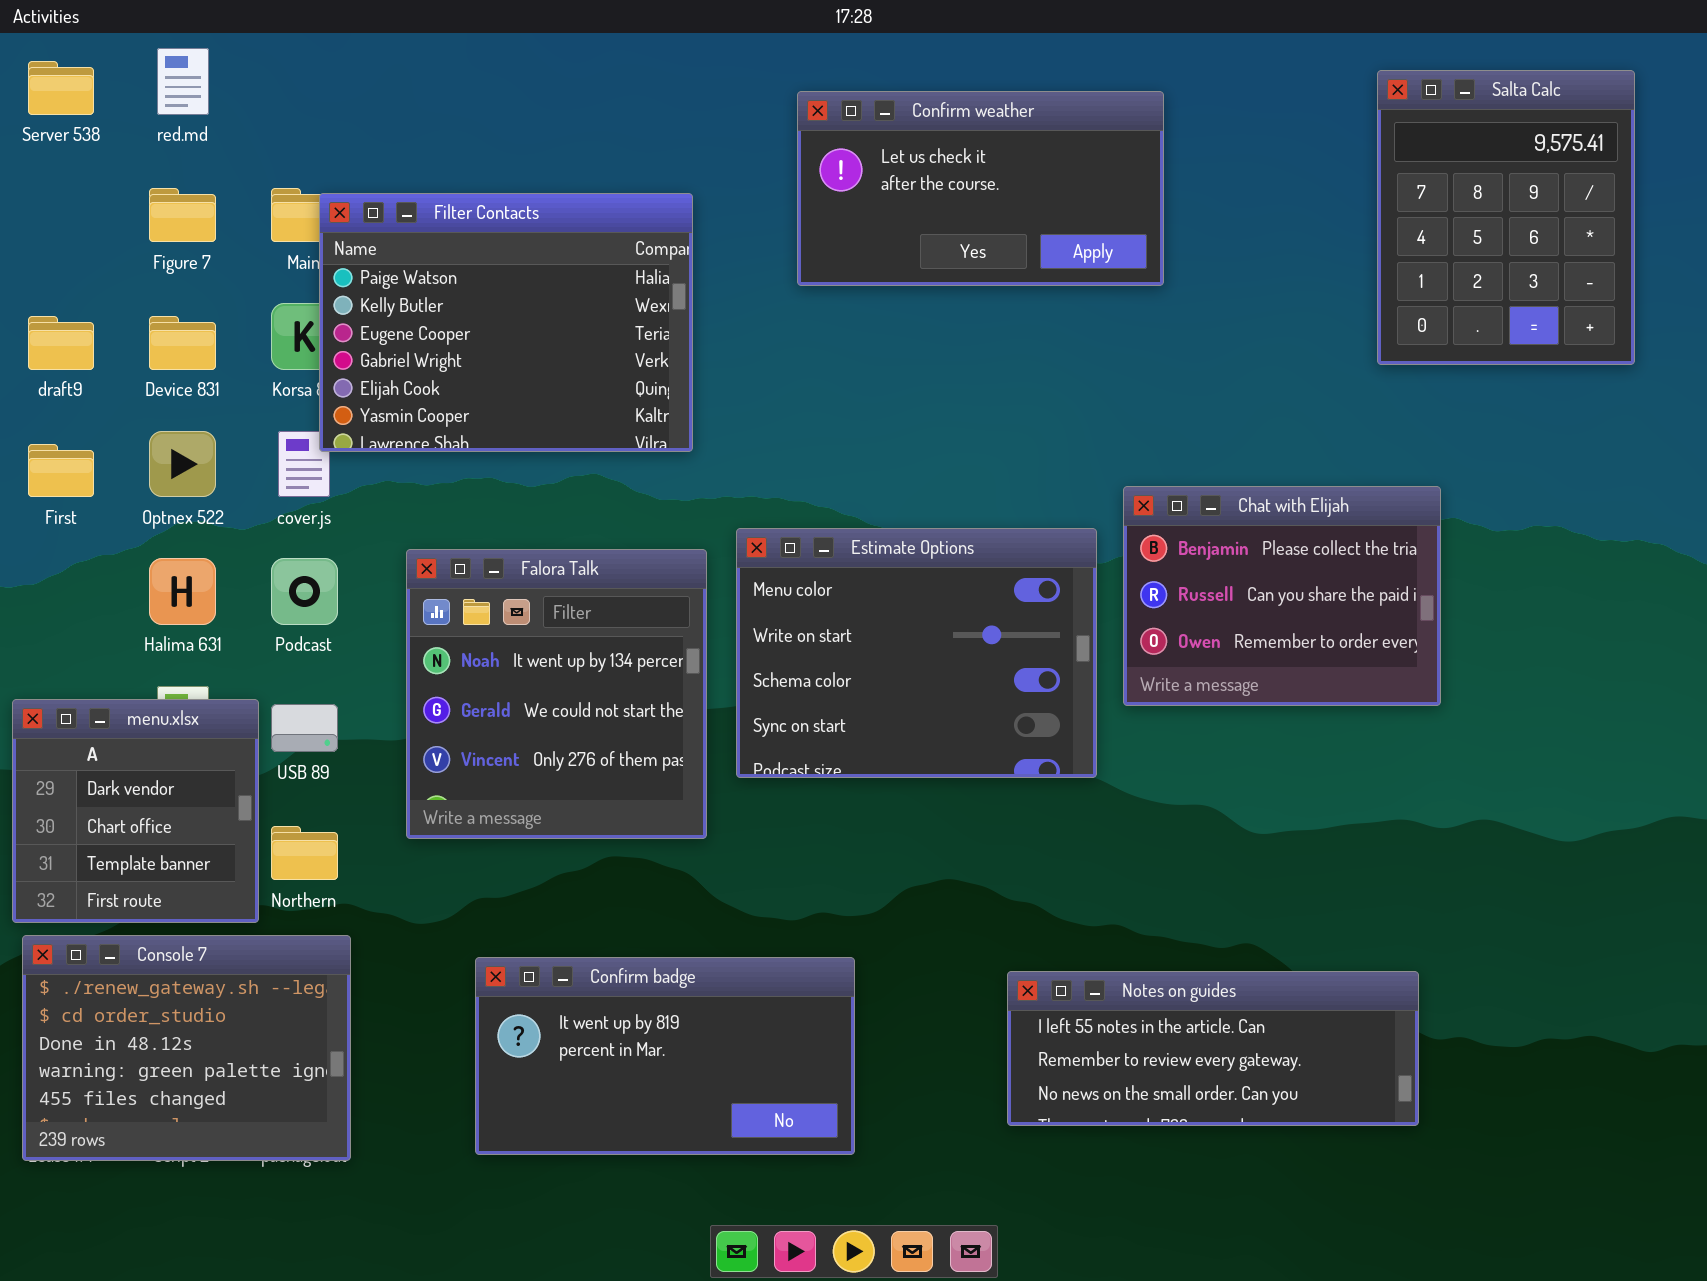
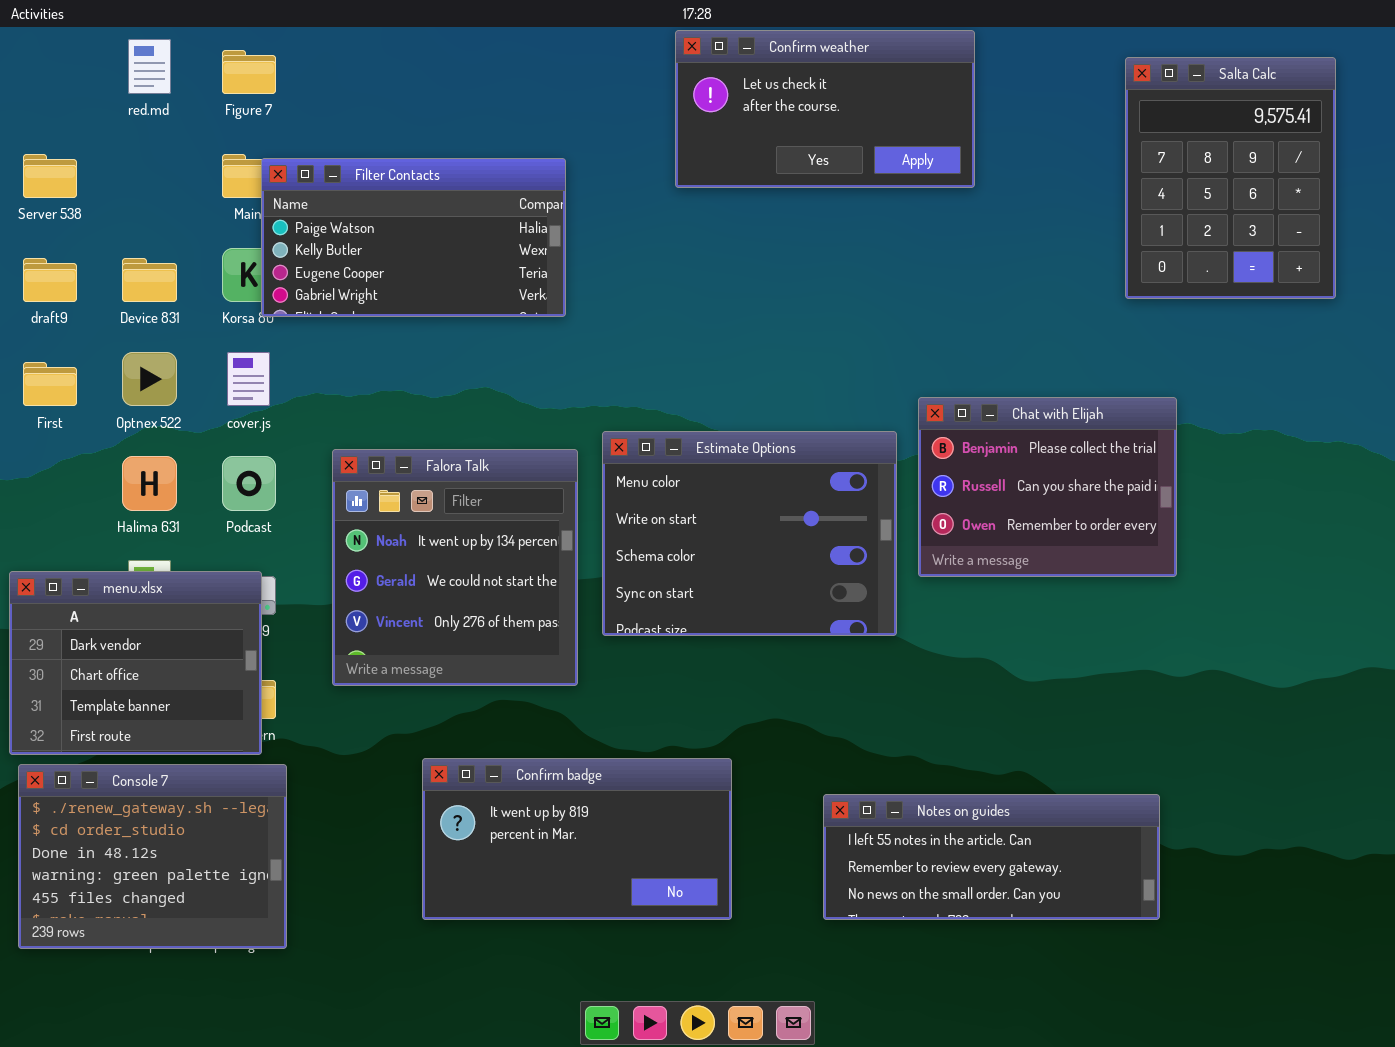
Server 538: [28,61,94,115] -> [23,154,77,198], moved
Confirm weather: [797,91,1164,286] -> [675,30,975,188], moved
Figure 7: [149,188,216,242] -> [222,50,276,94], moved
Filter Contacts: [319,193,693,452] -> [261,158,566,317], resized
menu.xlsx: [12,699,259,923] -> [9,571,262,755], resized
Confirm badge: [475,957,855,1155] -> [422,758,732,920], moved

